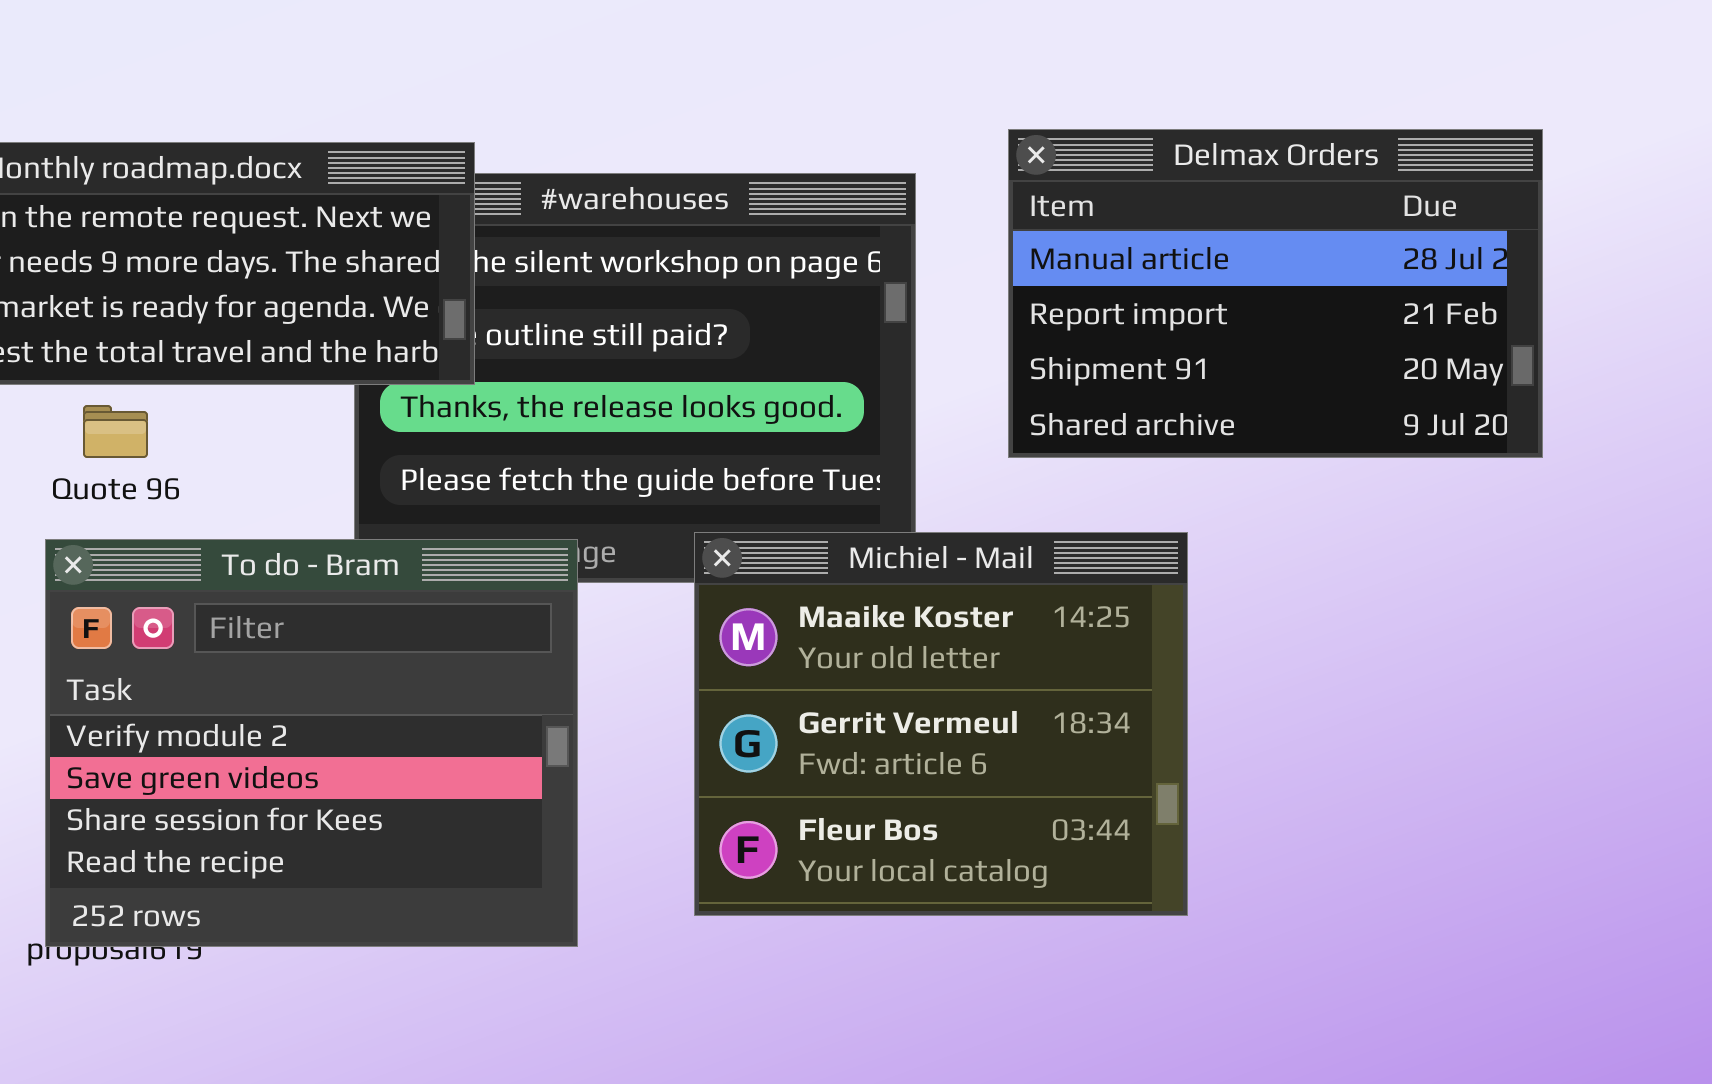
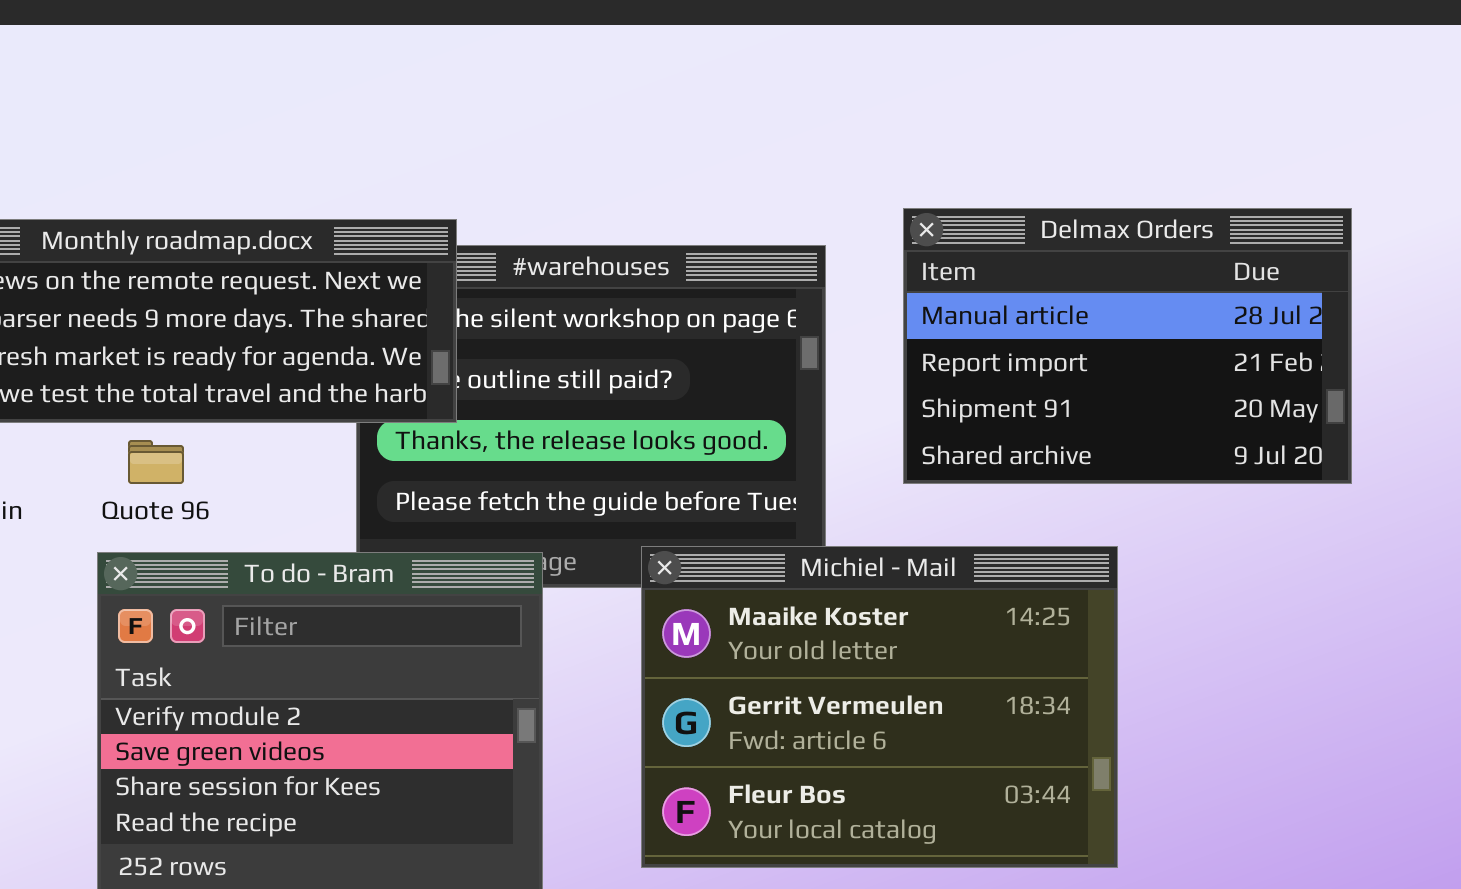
Michiel - Mail: [694,532,1188,916] -> [641,546,1118,868], resized

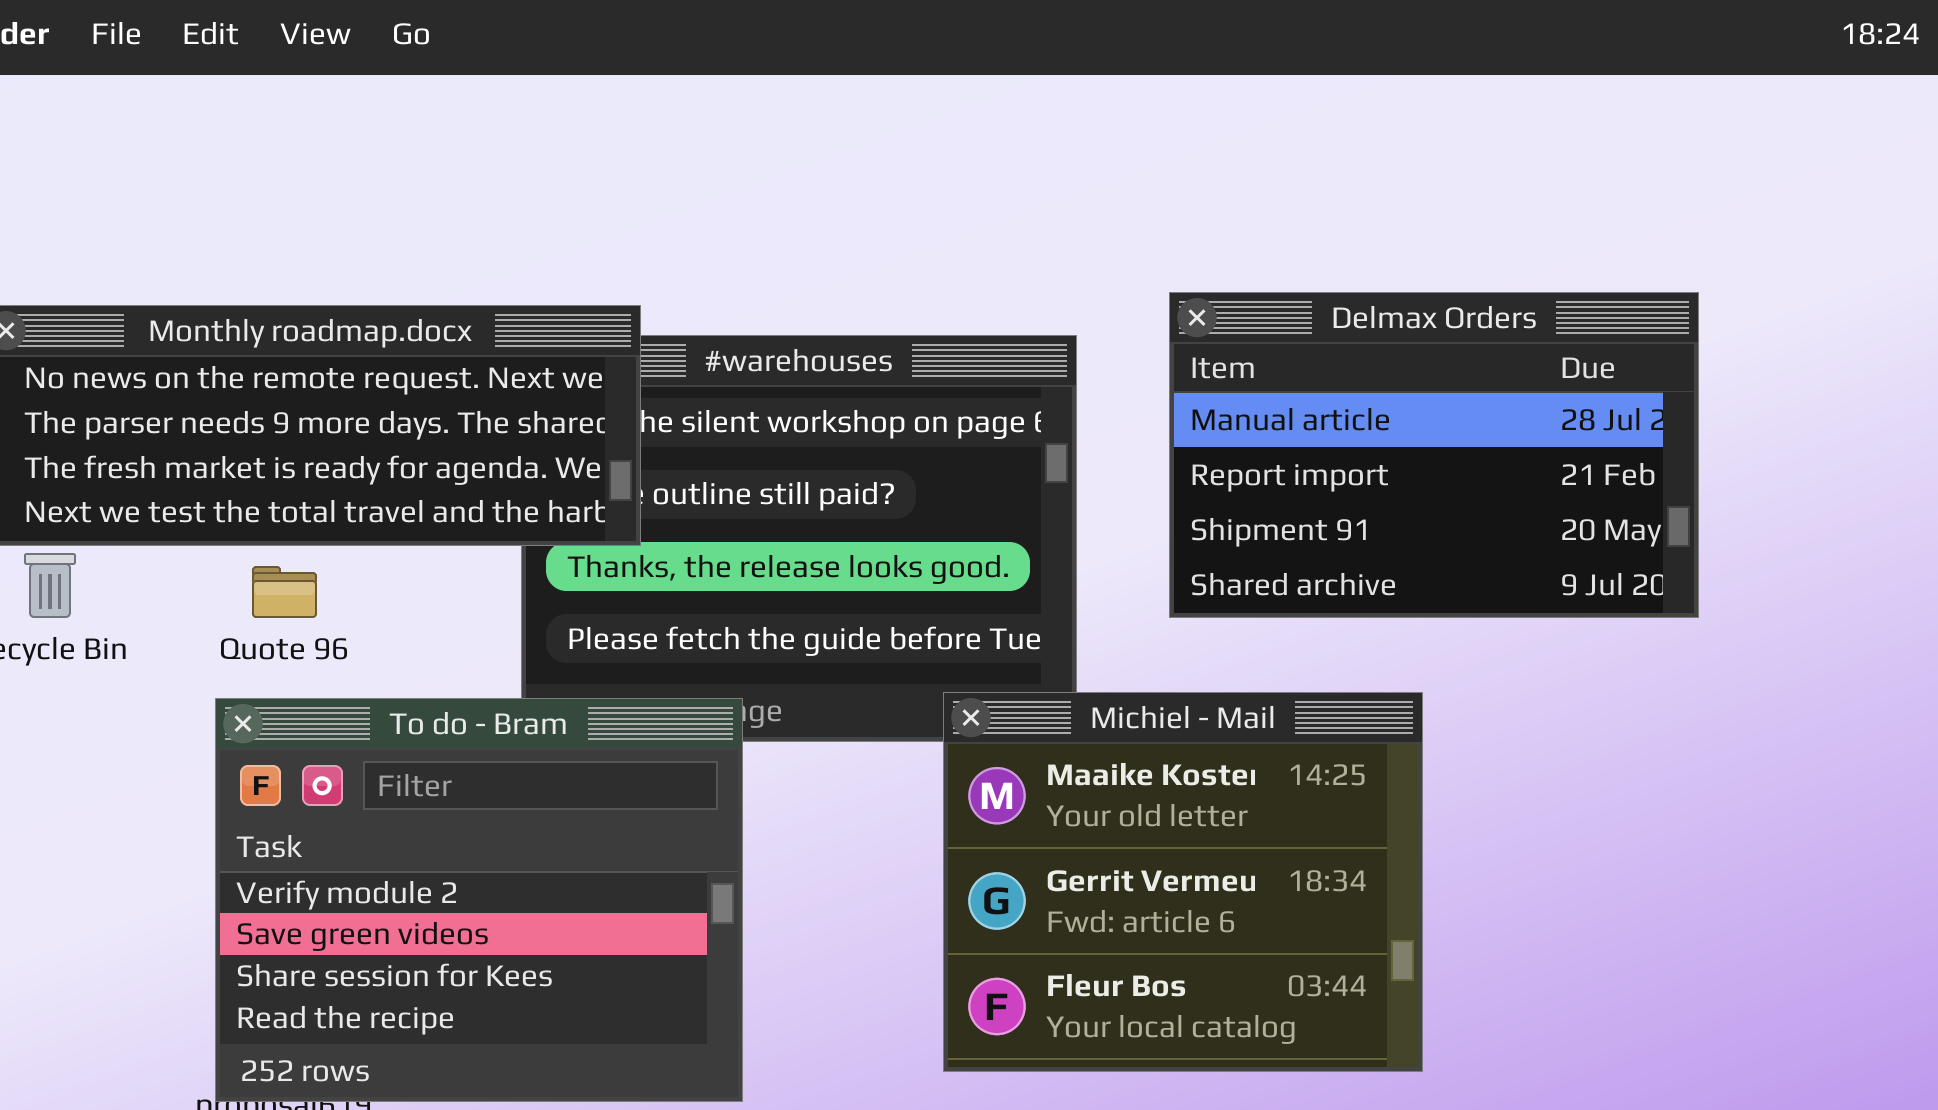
Michiel - Mail: [641,546,1118,868] -> [943,692,1423,1072], resized

